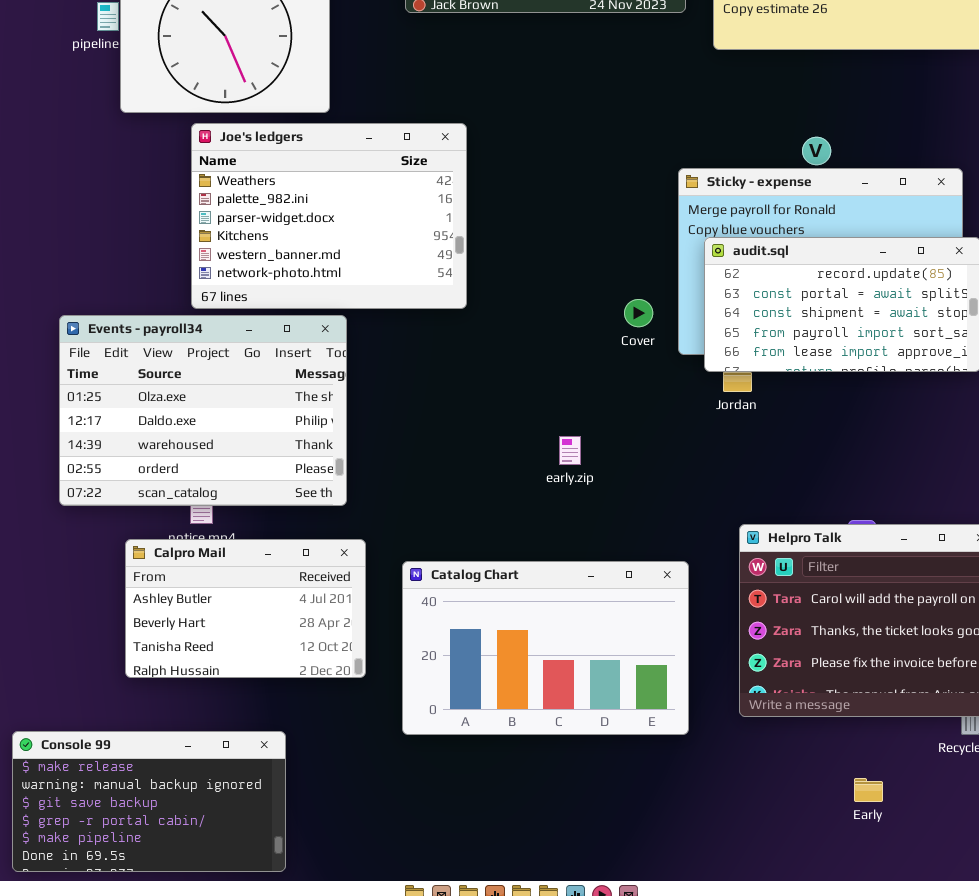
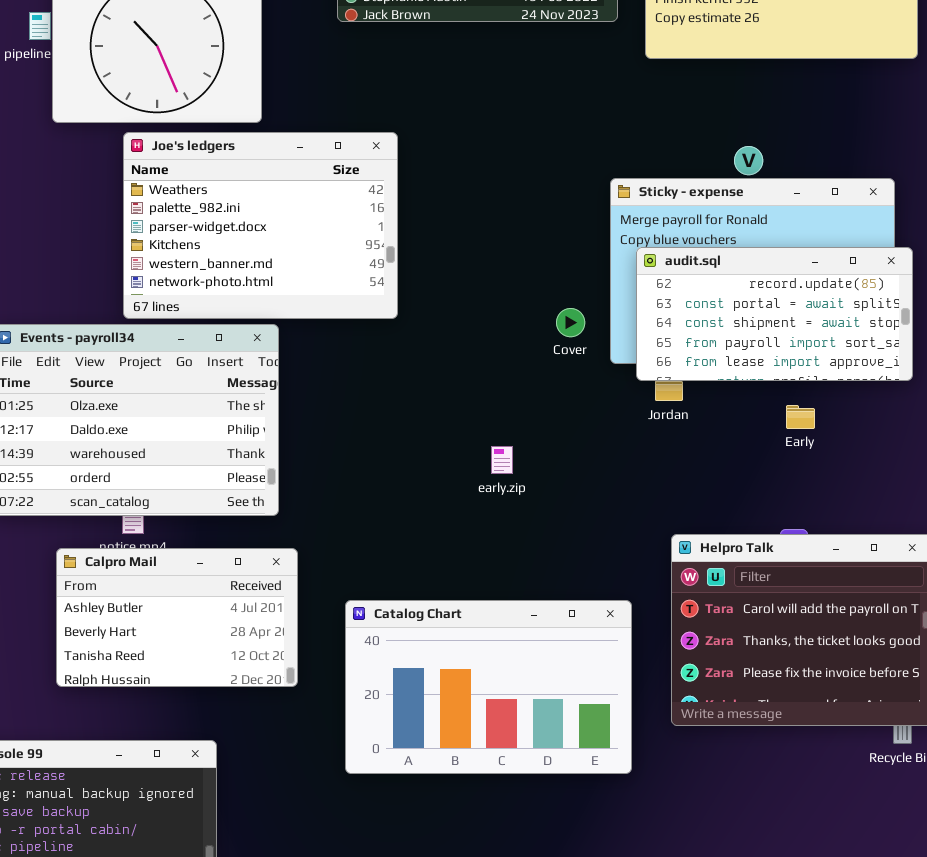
Catalog Chart: [402,561,689,735] -> [345,600,632,774], moved
Early: [854,778,883,802] -> [786,405,815,429], moved

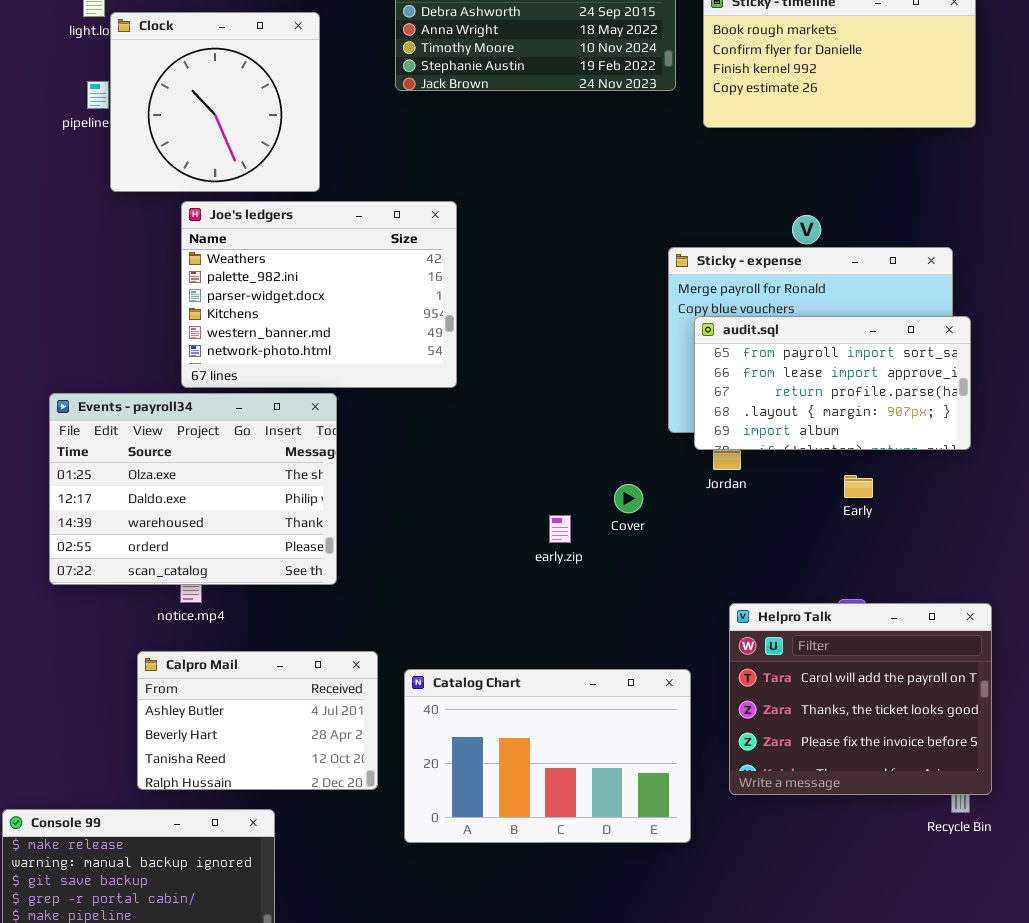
audit.sql: [636,247,913,381] -> [694,316,971,450], scrolled down 3 rows
Cover: [556,308,585,337] -> [614,484,643,513], moved
Calpro Mail: [56,548,298,687] -> [137,651,378,790], moved

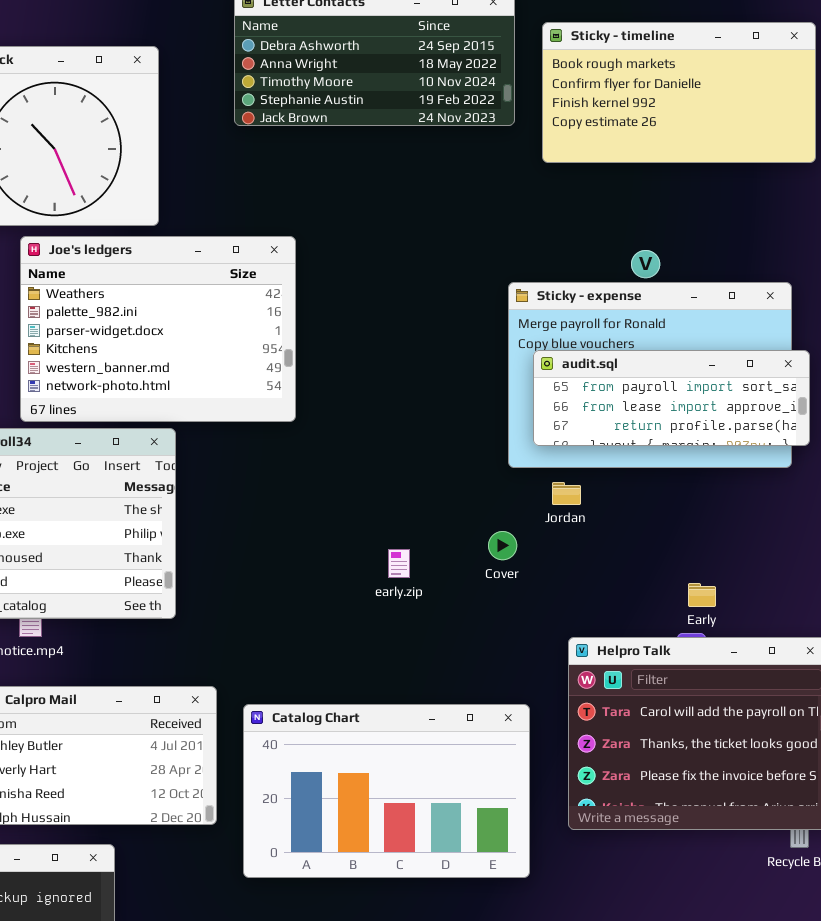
audit.sql: [694,316,971,450] -> [533,350,810,446], resized
Early: [844,475,873,498] -> [688,583,716,607], moved
Cover: [614,484,643,513] -> [488,531,517,560], moved

